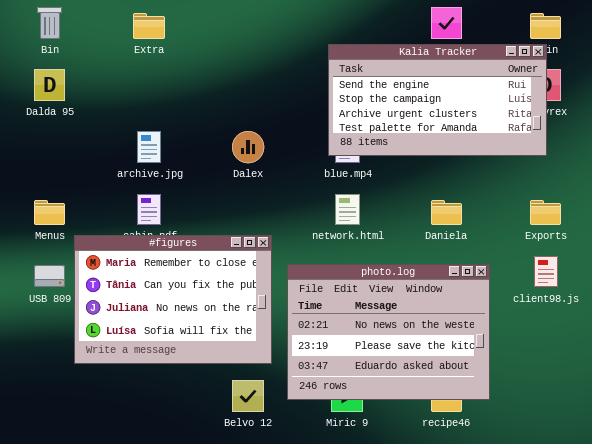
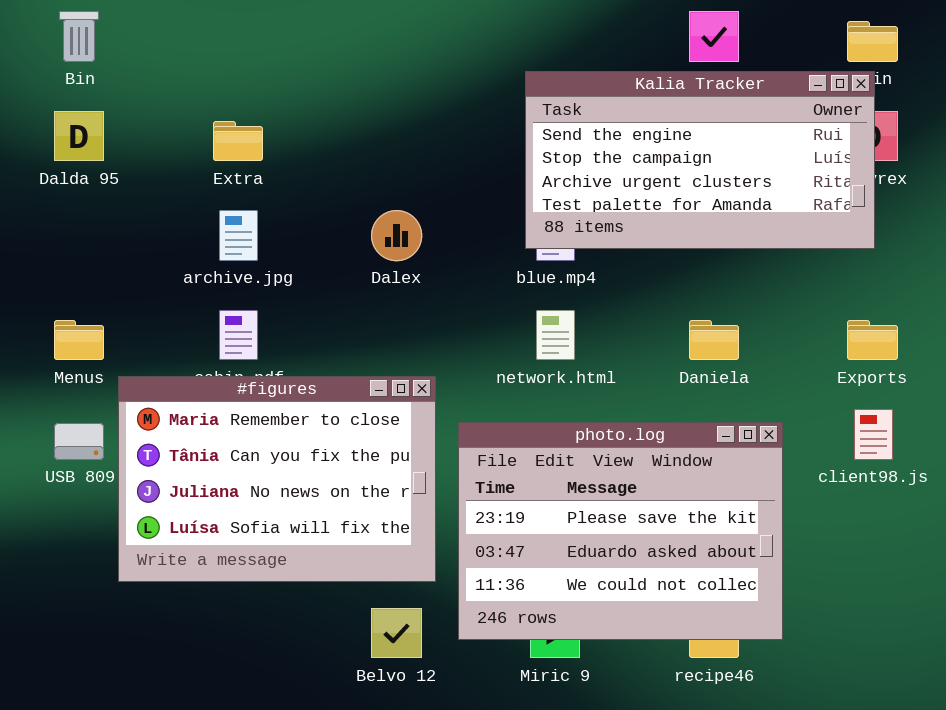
Extra: [133,13,165,39] -> [213,121,263,161], moved
photo.log: [287,264,490,400] -> [458,422,783,640], scrolled down 1 row

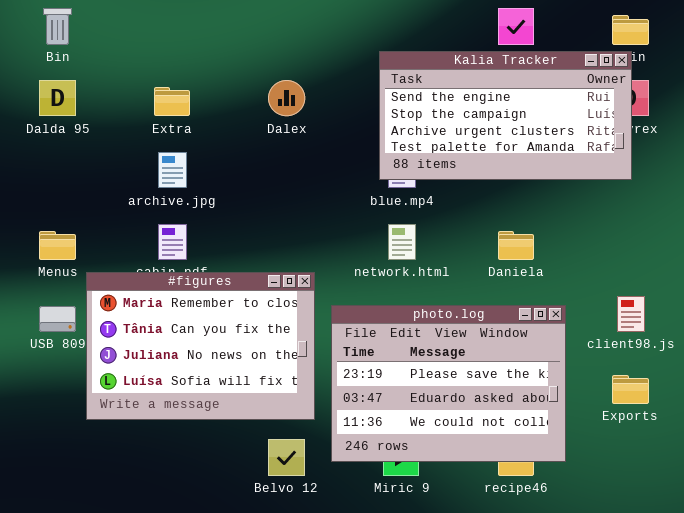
Dalex: [371,210,422,261] -> [268,80,305,116], moved
Exports: [847,320,898,360] -> [612,375,649,404], moved

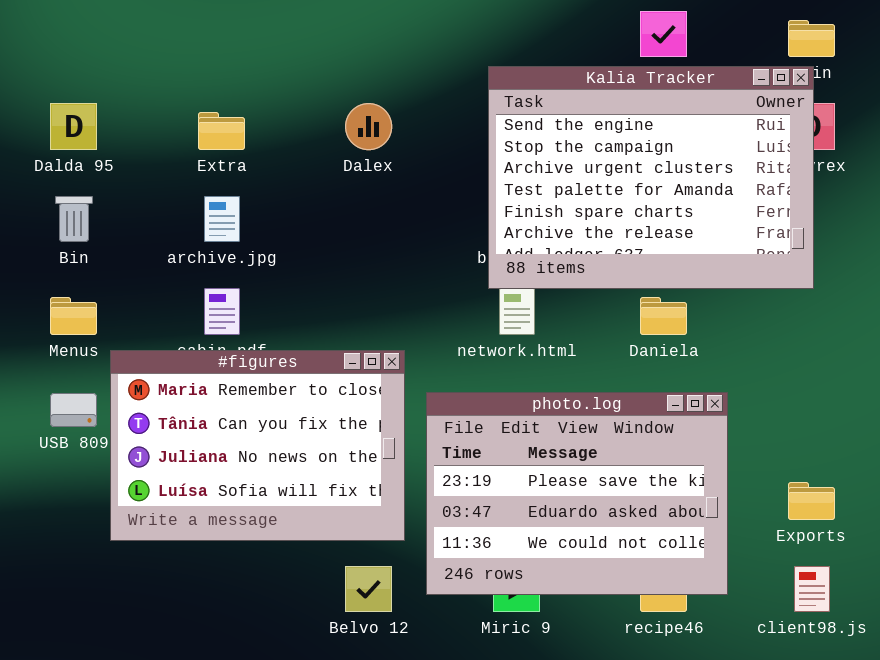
Bin: [43,8,72,45] -> [55,196,93,242], moved
Kalia Tracker: [379,51,632,180] -> [488,66,814,289], resized
client98.js: [617,296,645,332] -> [794,566,830,612], moved

